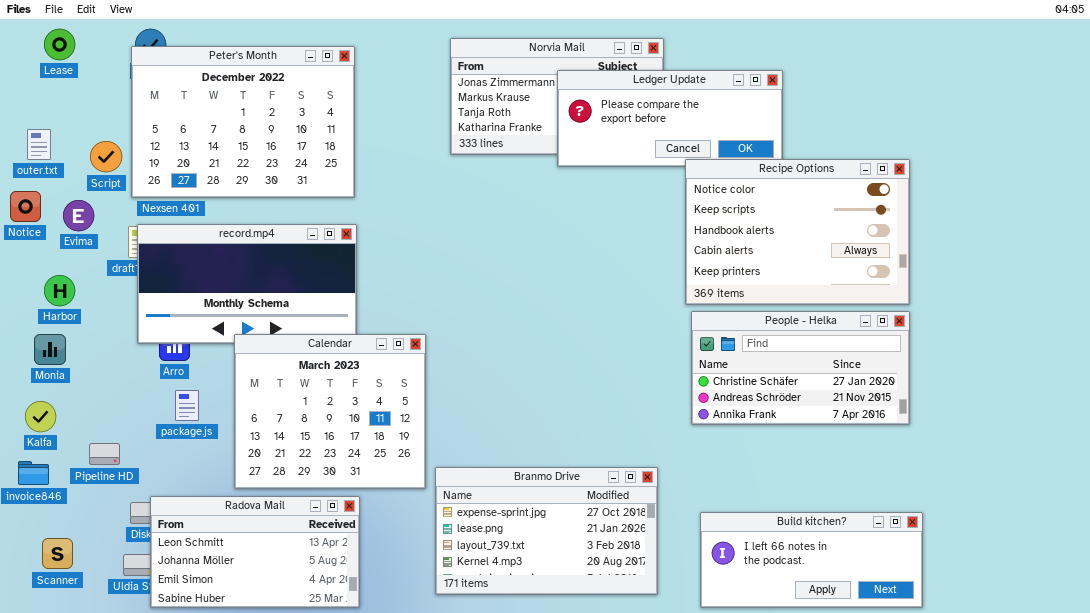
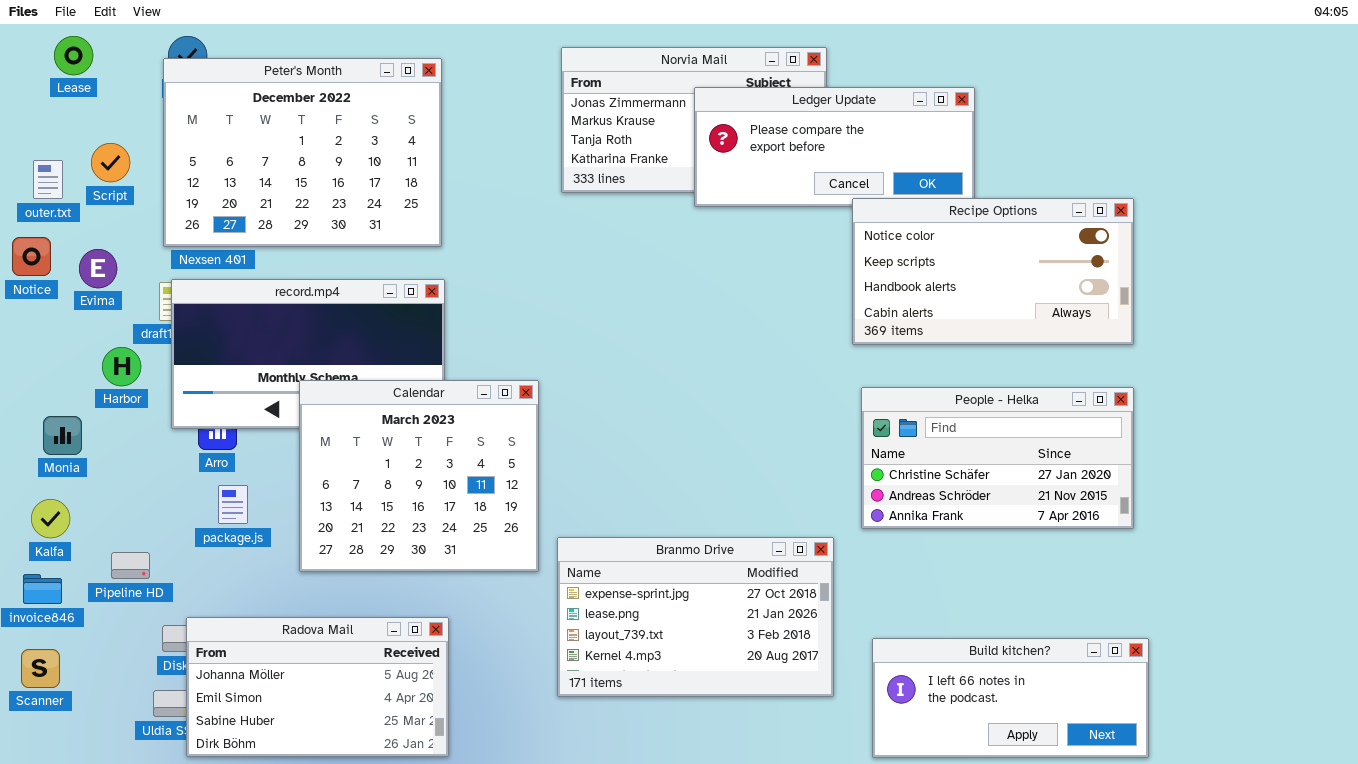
Script: [90,141,122,172] -> [91,143,130,182], moved
Recipe Options: [685,159,910,305] -> [852,198,1134,345], resized
Harbor: [44,275,75,306] -> [102,347,141,386], moved
Calendar: [234,334,426,489] -> [299,380,539,572], moved
Branmo Drive: [435,467,658,595] -> [557,537,834,697], moved
Radova Mail: [150,496,360,608] -> [186,617,449,757], scrolled down 1 row
Scanner: [42,538,73,569] -> [21,649,60,688], moved

